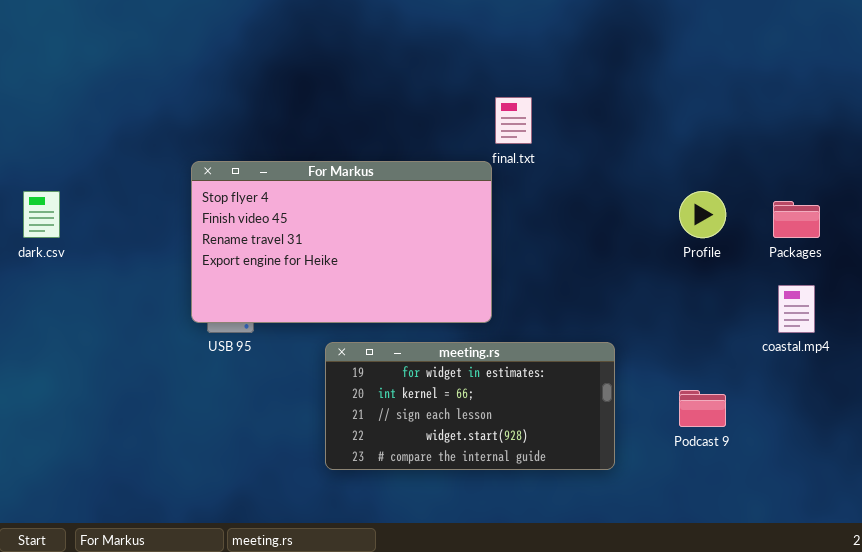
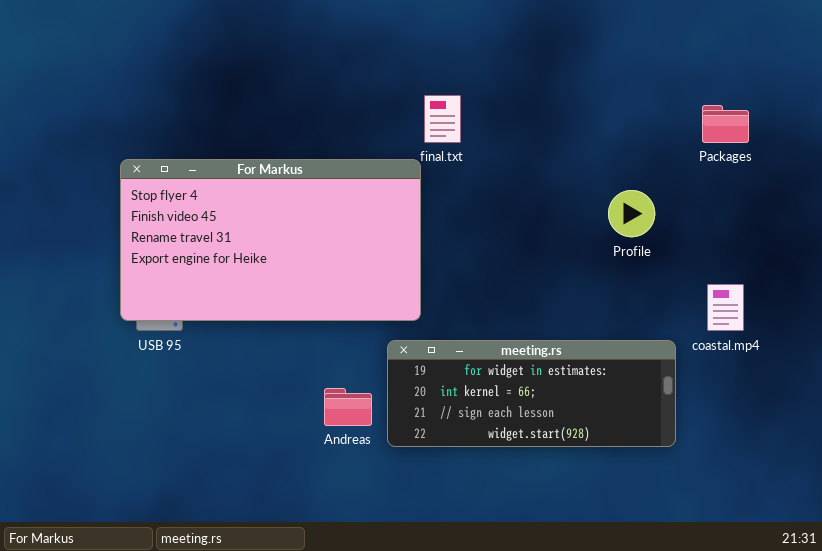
Packages: [773,201,820,238] -> [702,105,749,143], moved
meeting.rs: [325,342,615,470] -> [387,340,676,447], moved, resized

